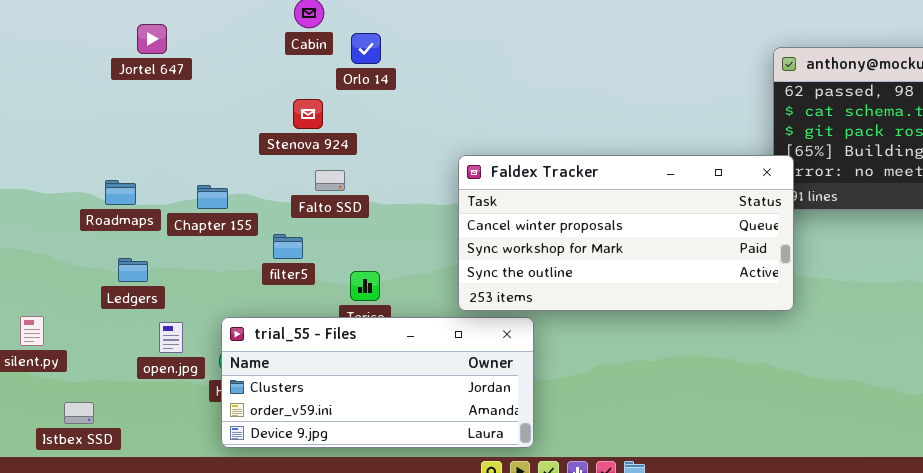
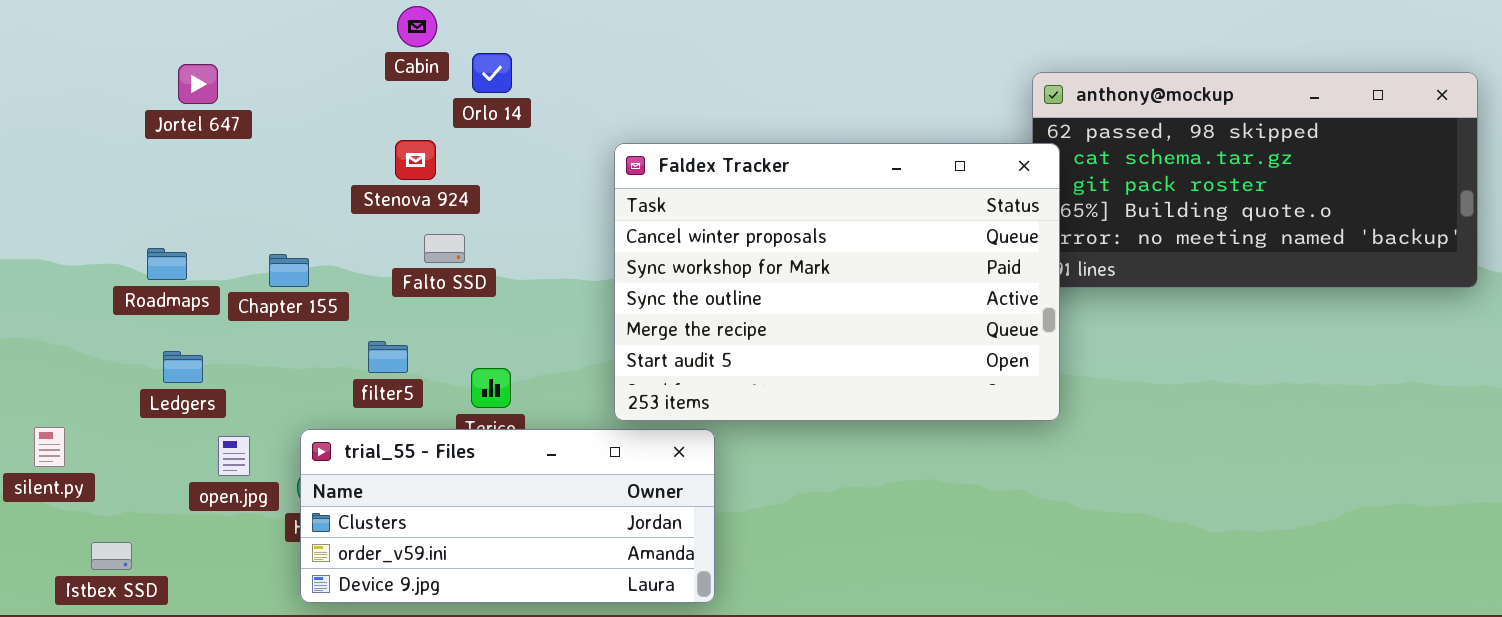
Jortel 647: [137,24,167,54] -> [178,64,218,104], moved
Faldex Tracker: [458,155,794,311] -> [614,143,1060,421], resized
filter5: [273,234,303,259] -> [368,341,408,373], moved

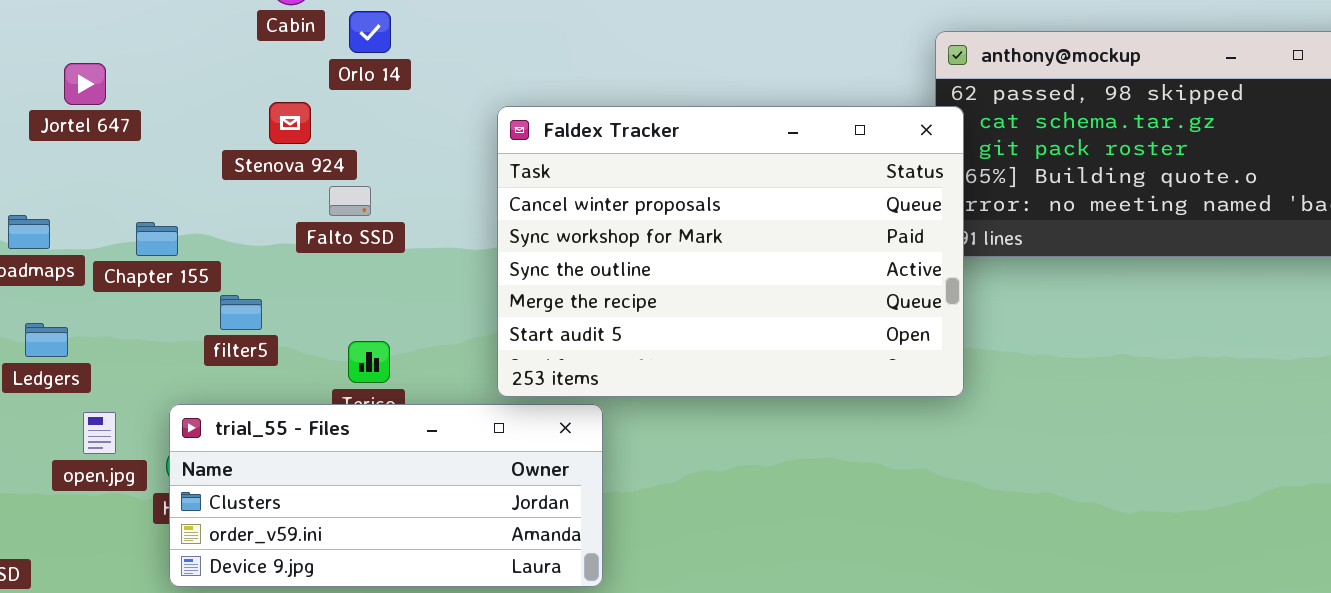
Jortel 647: [178,64,218,104] -> [64,63,106,105], moved
Falto SSD: [424,234,465,263] -> [329,186,371,216], moved
filter5: [368,341,408,373] -> [220,295,262,330], moved

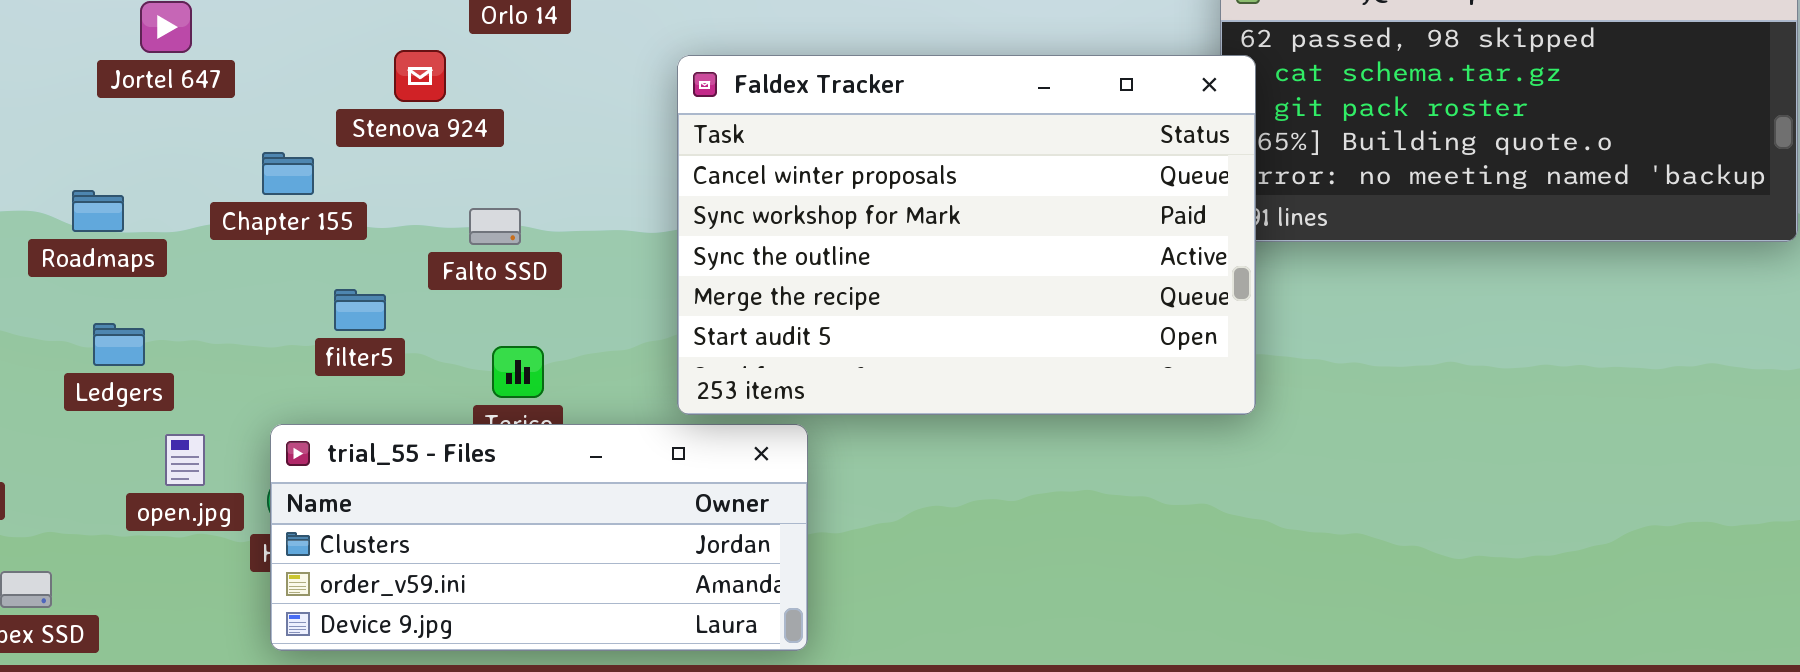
Falto SSD: [329,186,371,216] -> [469,208,521,245], moved
Chapter 155: [136,222,178,256] -> [262,152,314,195], moved

